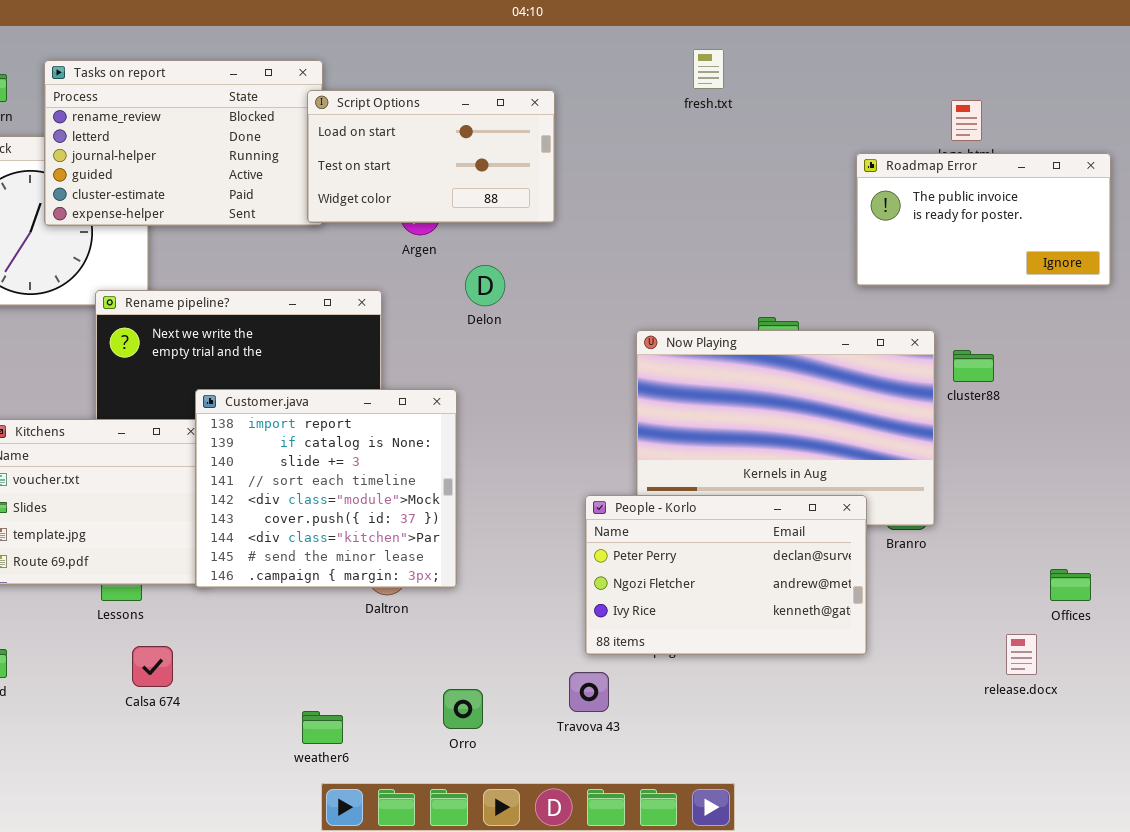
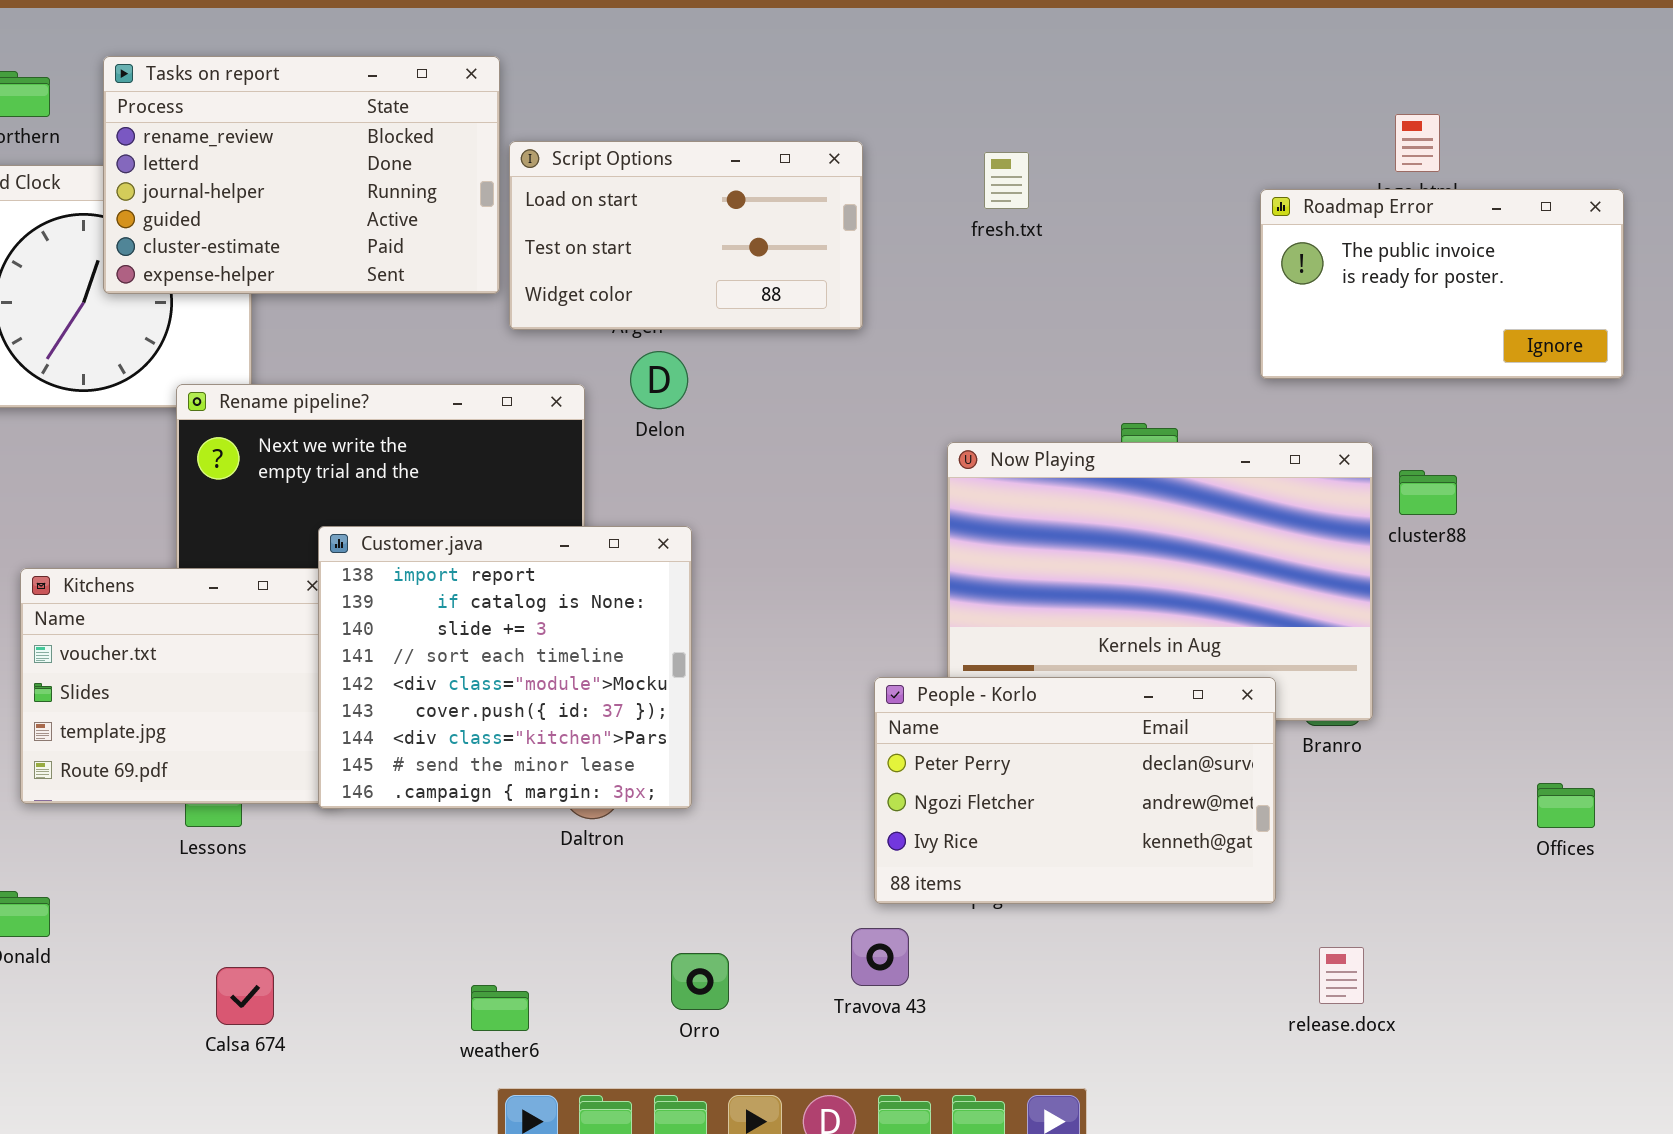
fresh.txt: [693,49,724,89] -> [984,152,1029,209], moved
Script Options: [307,90,555,223] -> [509,141,863,330], moved
Delon: [465,265,505,306] -> [630,351,688,409], moved
release.docx: [1006,634,1037,675] -> [1319,947,1364,1004], moved
Calsa 674: [132,646,173,687] -> [216,967,274,1025], moved

